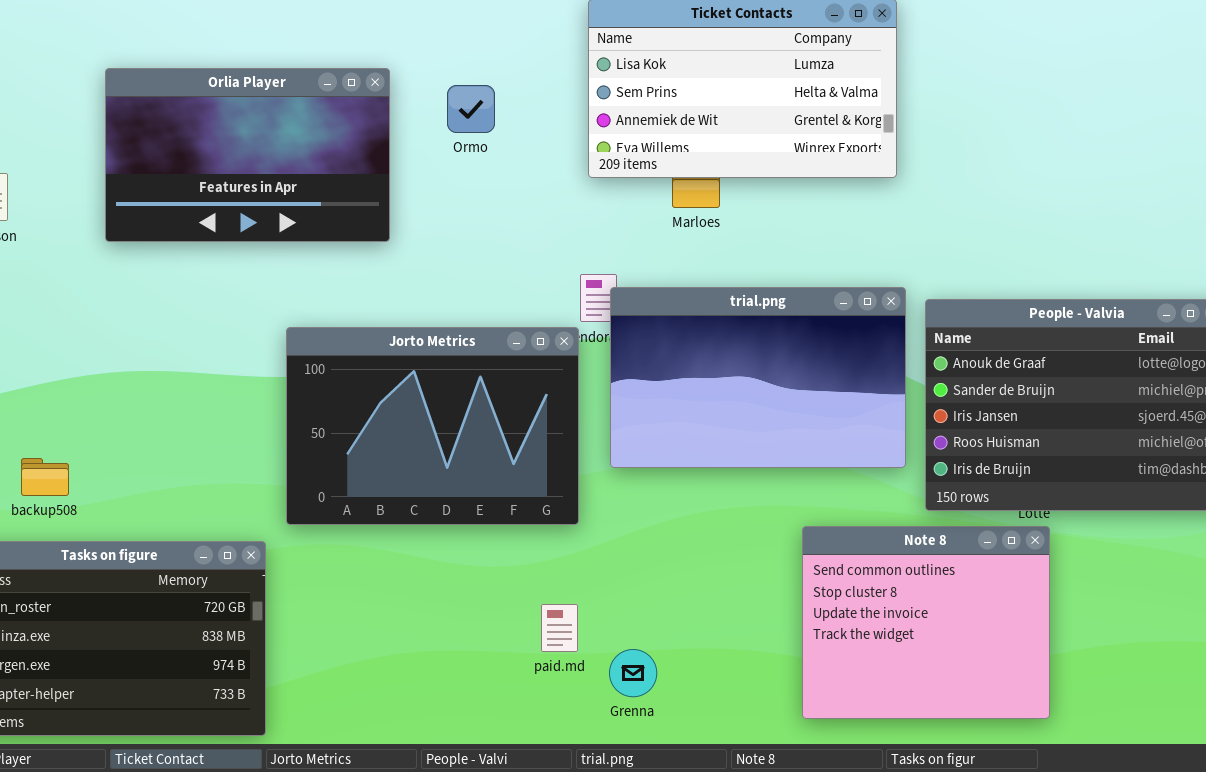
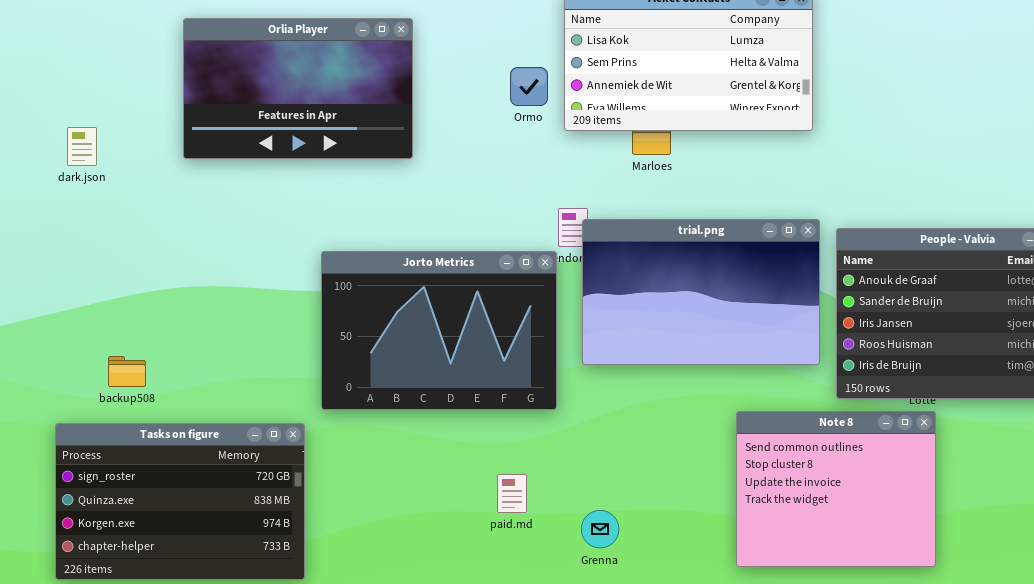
Orlia Player: [105,68,390,242] -> [183,18,413,159], moved
Ormo: [447,85,495,133] -> [510,67,548,106], moved
paid.md: [541,604,578,652] -> [497,474,527,513], moved

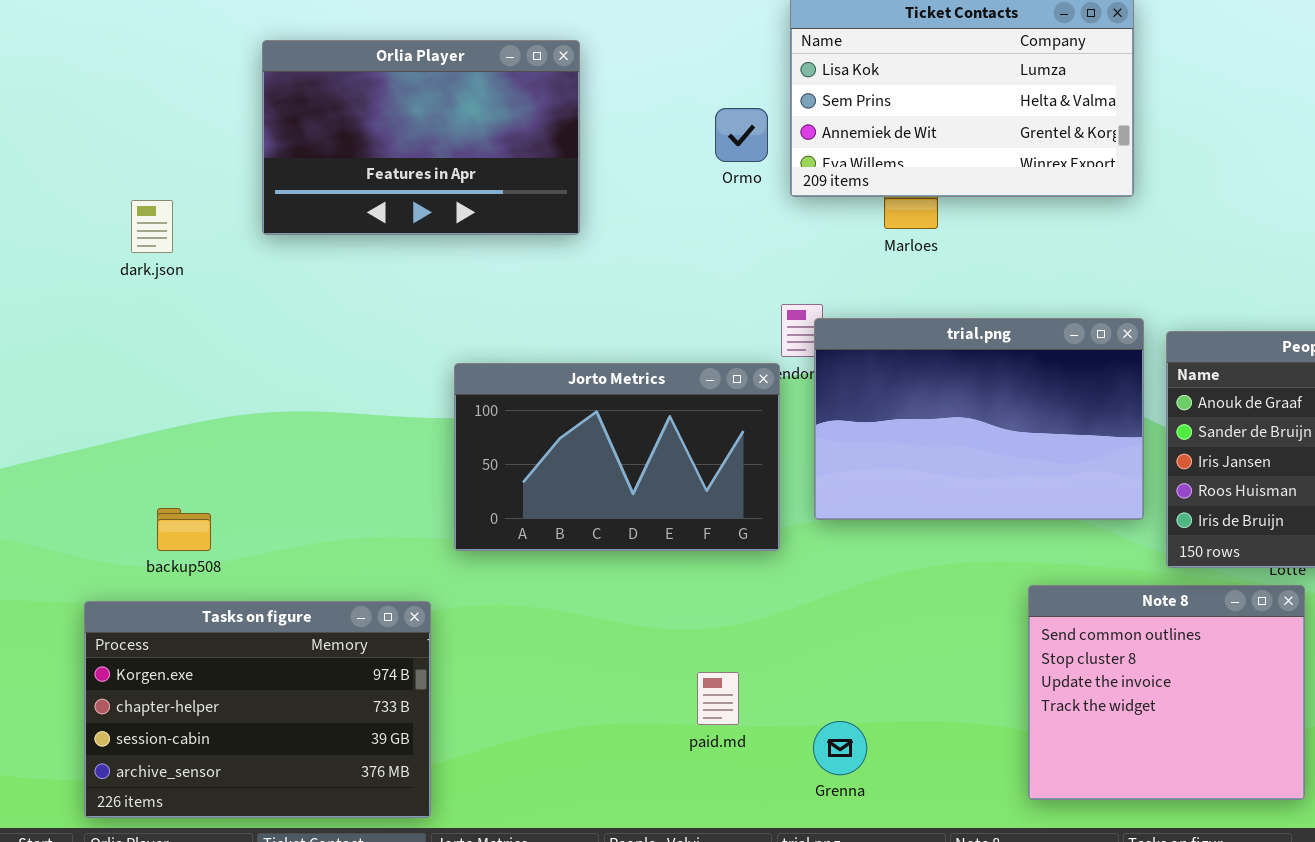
dark.json: [67,127,97,166] -> [131,200,173,253], moved
Jorto Metrics: [321,251,557,410] -> [454,363,780,551], resized
Tasks on figure: [55,423,305,580] -> [84,601,431,818], scrolled down 2 rows

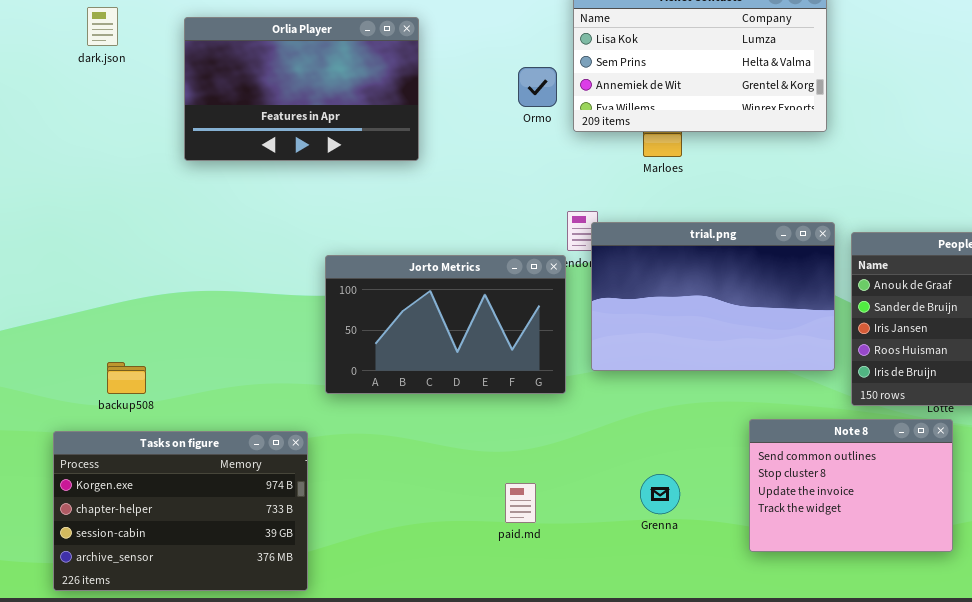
dark.json: [131,200,173,253] -> [87,7,118,46], moved
Note 8: [1028,585,1305,800] -> [749,419,953,552], resized
Grenna: [813,721,867,775] -> [640,474,680,514], moved

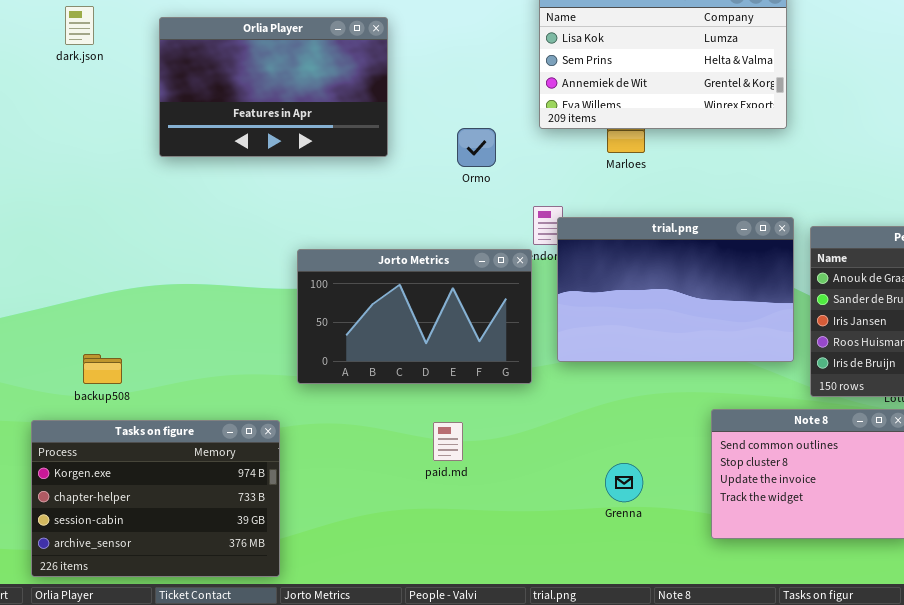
Ormo: [518,67,557,107] -> [457,128,496,167], moved
paid.md: [505,483,536,523] -> [433,422,463,461], moved

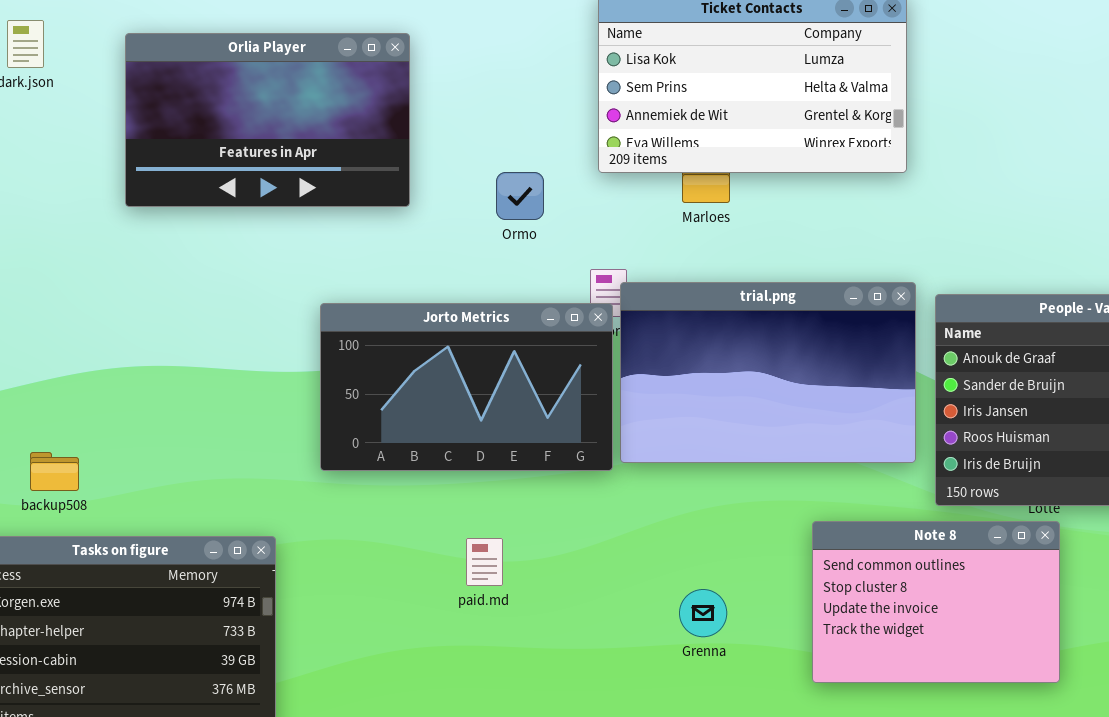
Jorto Metrics: [297,249,532,384] -> [320,303,613,471], moved

